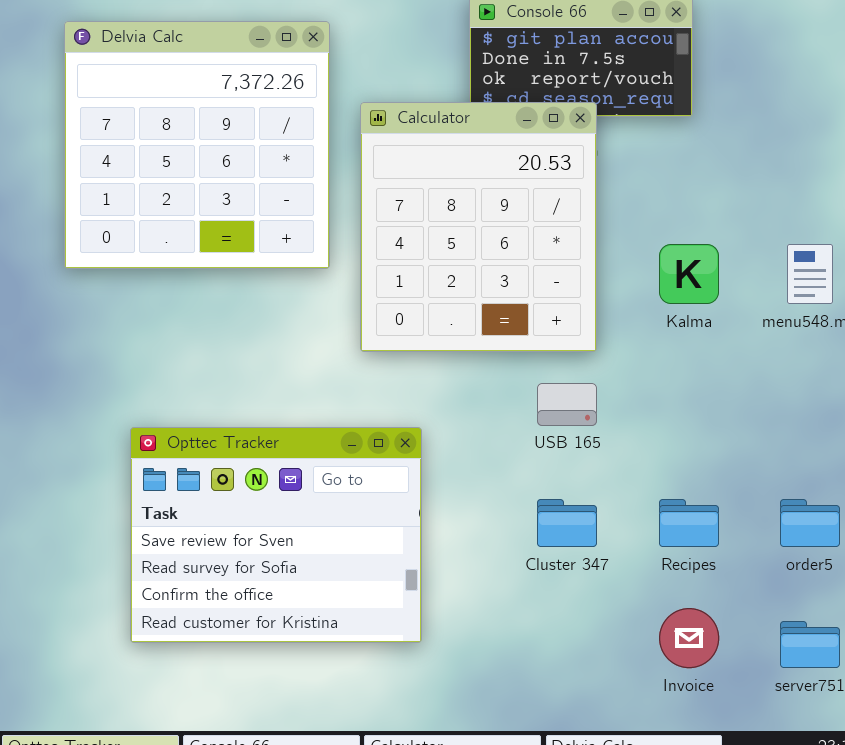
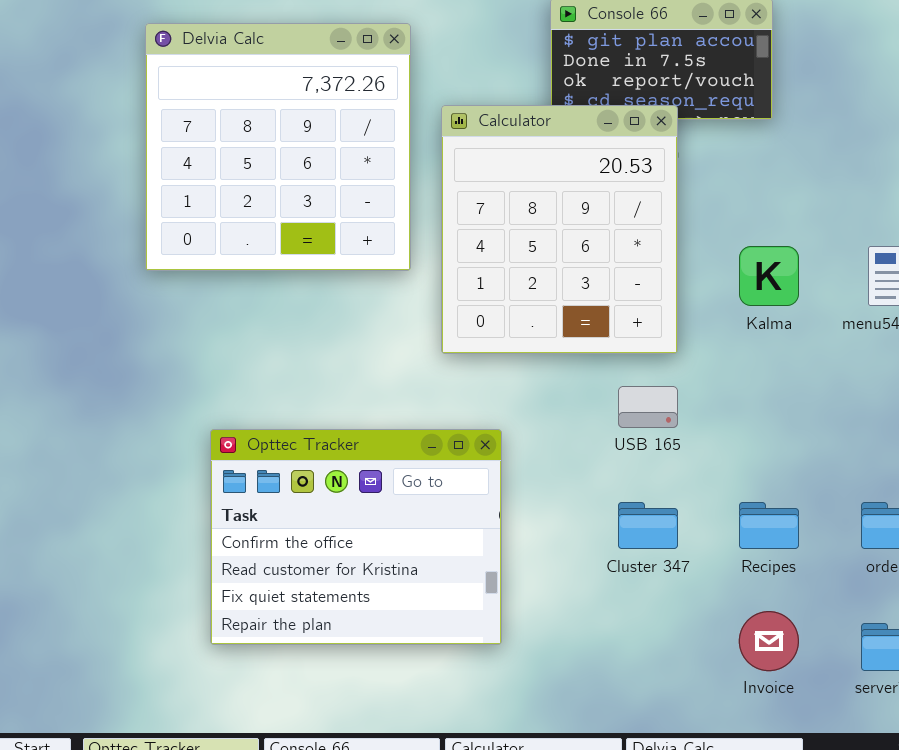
Opttec Tracker: [130,427,422,643] -> [210,429,502,645], scrolled down 2 rows

